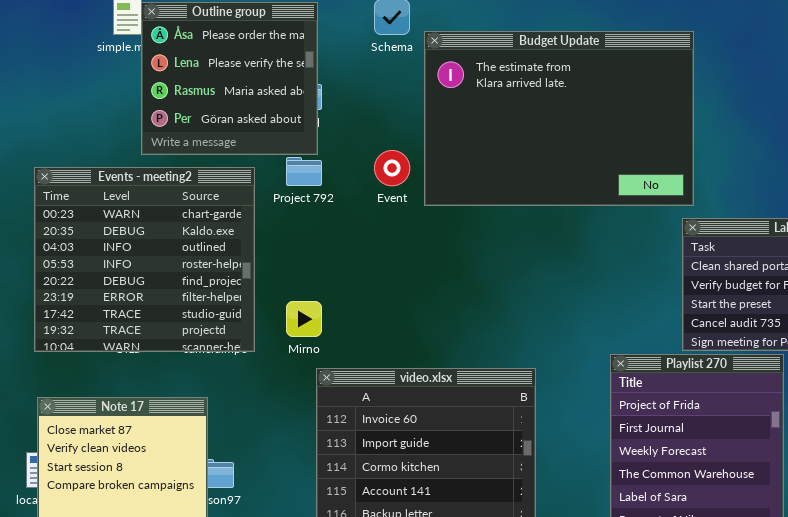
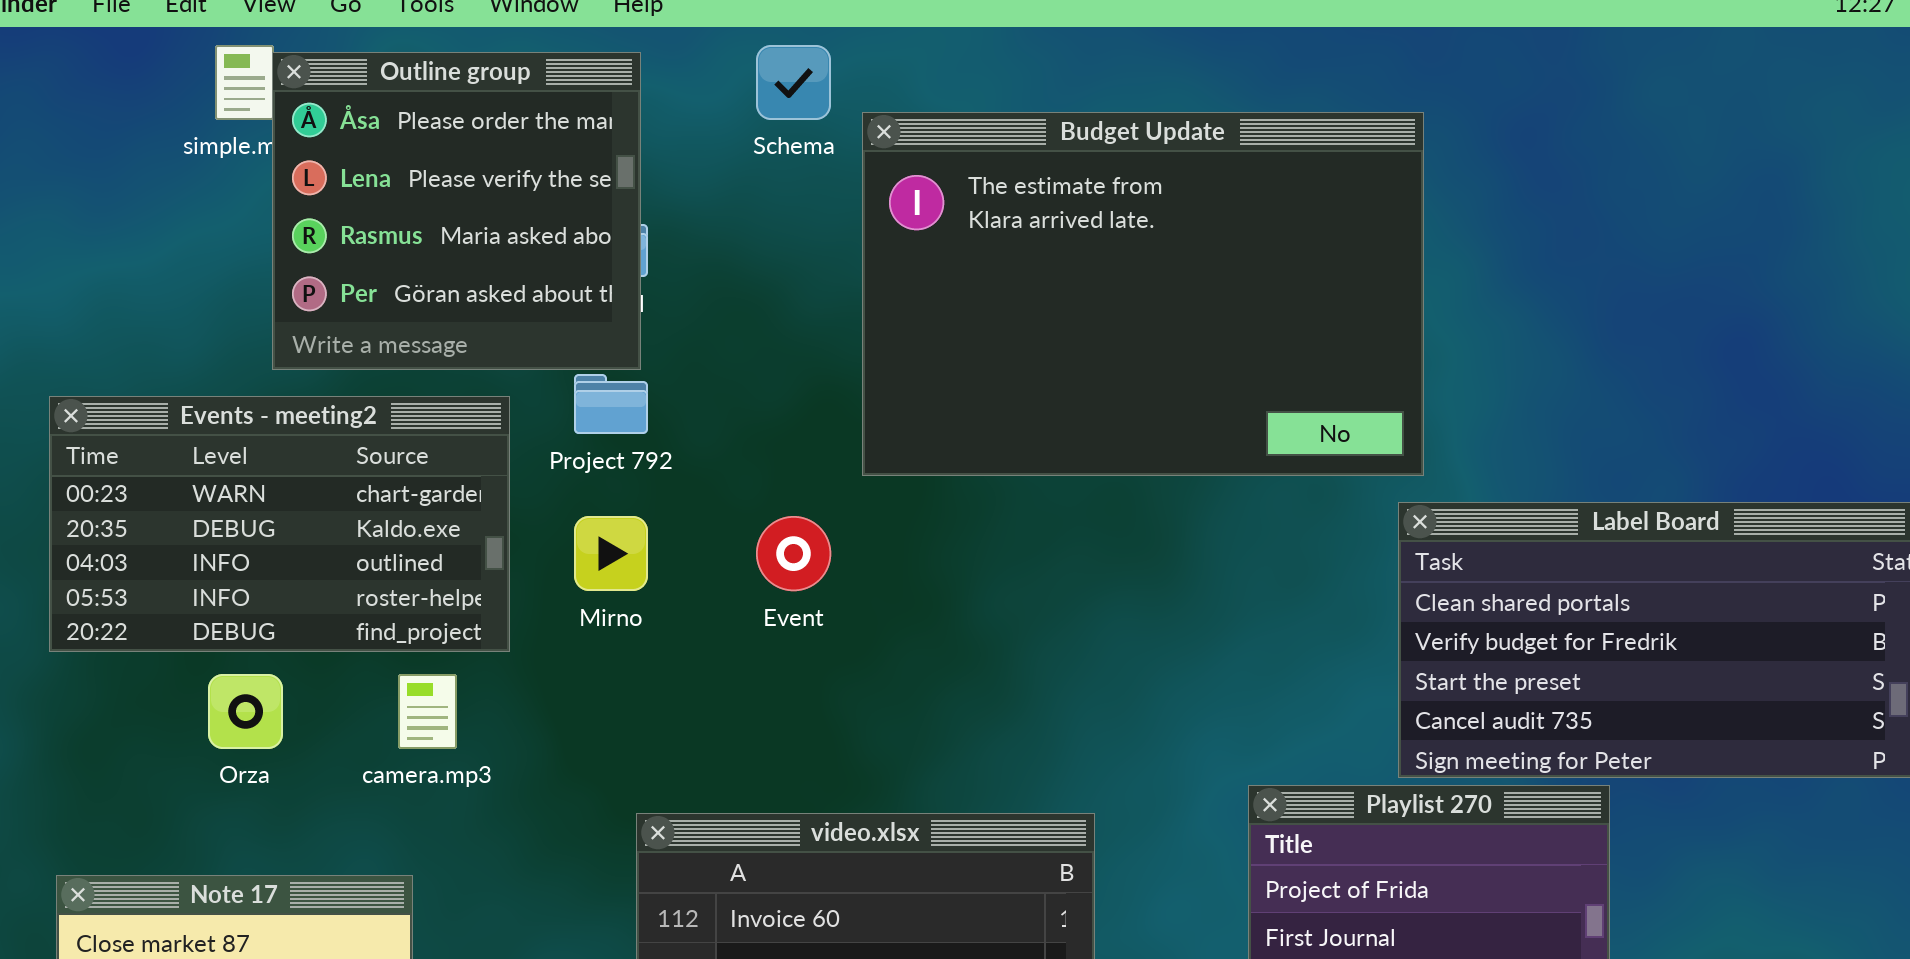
Event: [374,150,410,186] -> [756,516,831,591], moved
Events - meeting2: [34,167,255,352] -> [49,396,510,652], resized
Mirno: [286,301,322,337] -> [574,516,648,591], moved

